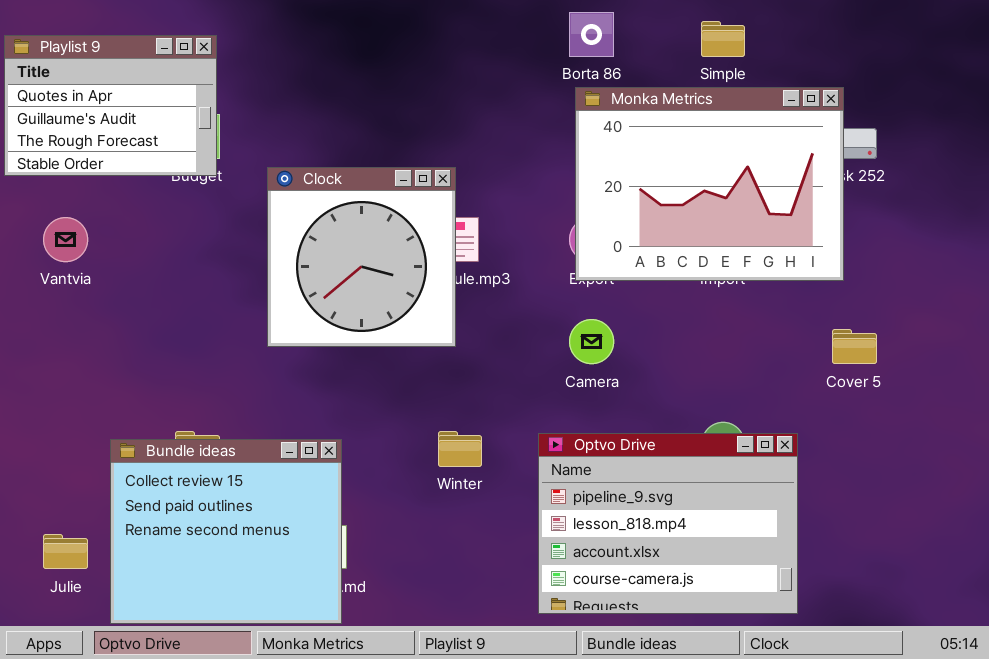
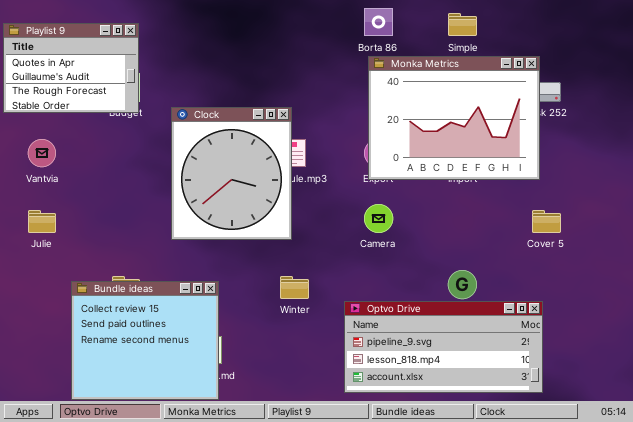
Clock: [267,167,456,347] -> [171,107,292,240], resized
Optvo Drive: [538,433,798,614] -> [344,301,543,393], resized
Julie: [43,534,88,569] -> [28,210,56,233], moved

